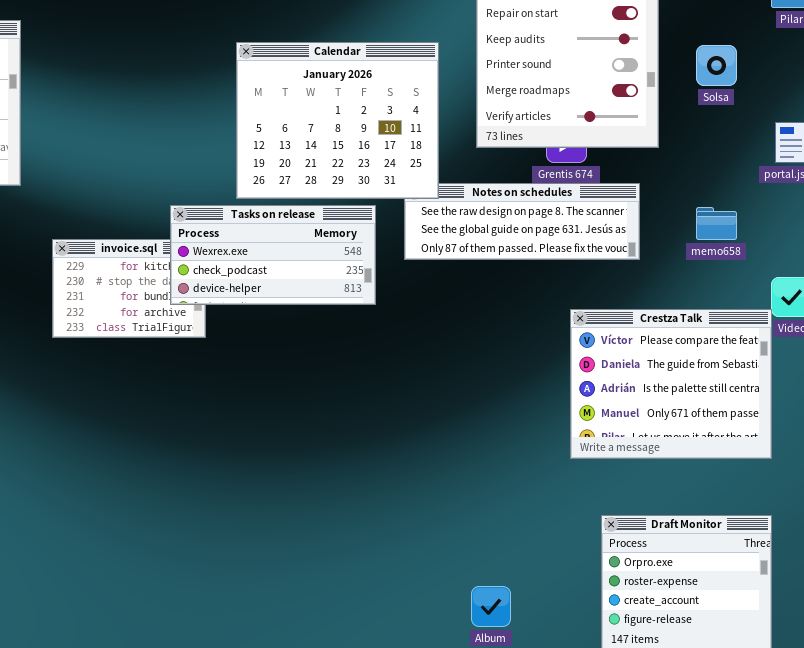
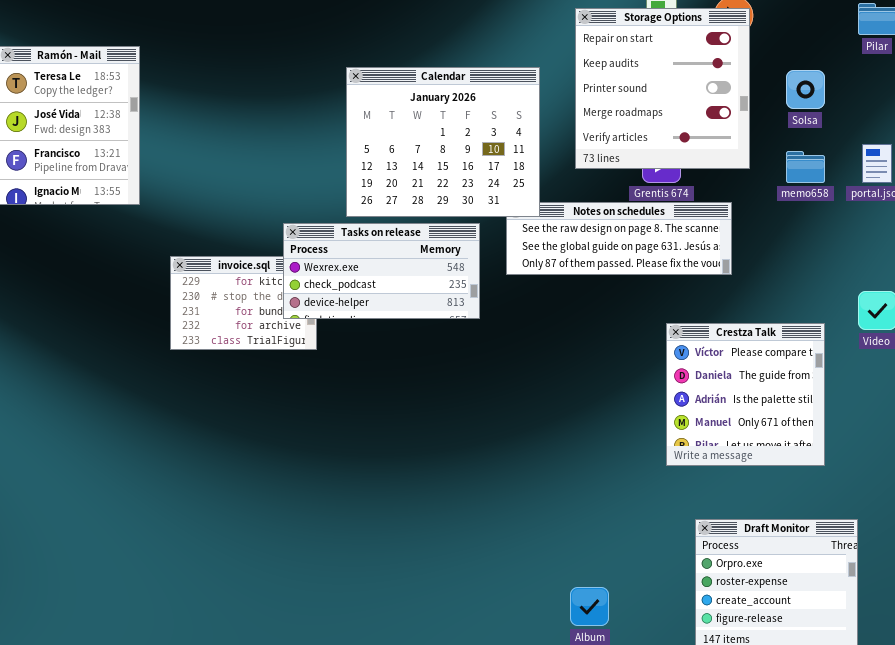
memo658: [696,207,737,240] -> [786,151,825,183], moved
Crestza Talk: [570,309,772,459] -> [666,323,825,466], resized

